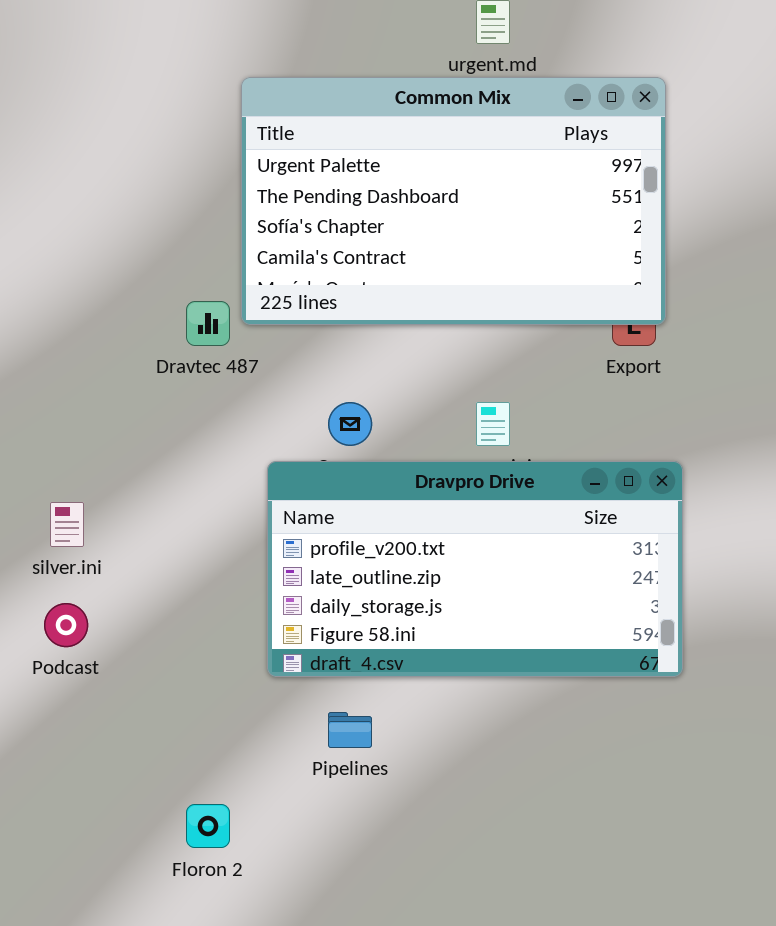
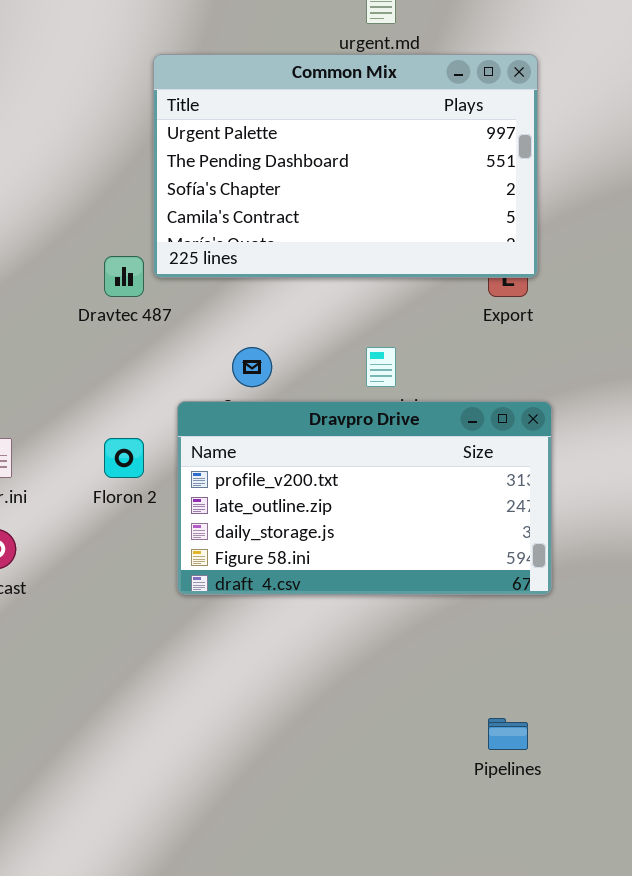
Pipelines: [328,712,372,748] -> [488,718,528,750], moved
Floron 2: [186,804,230,848] -> [104,438,144,478], moved

